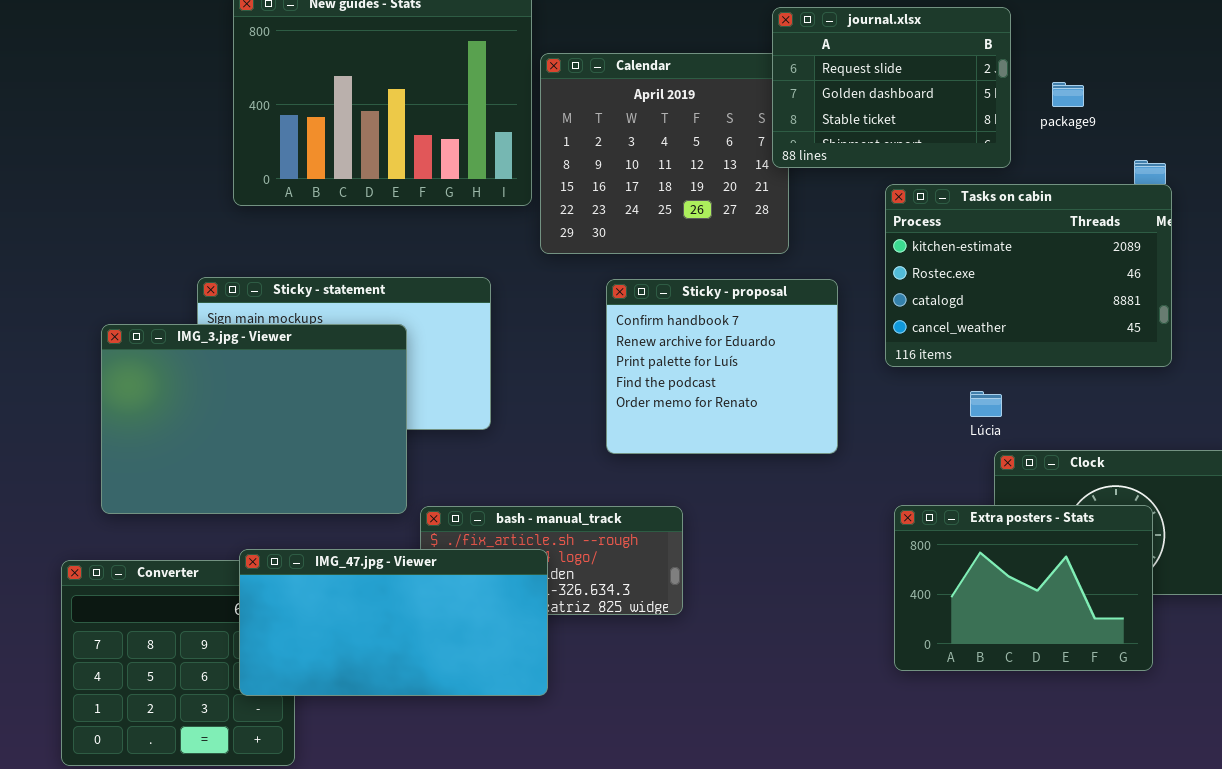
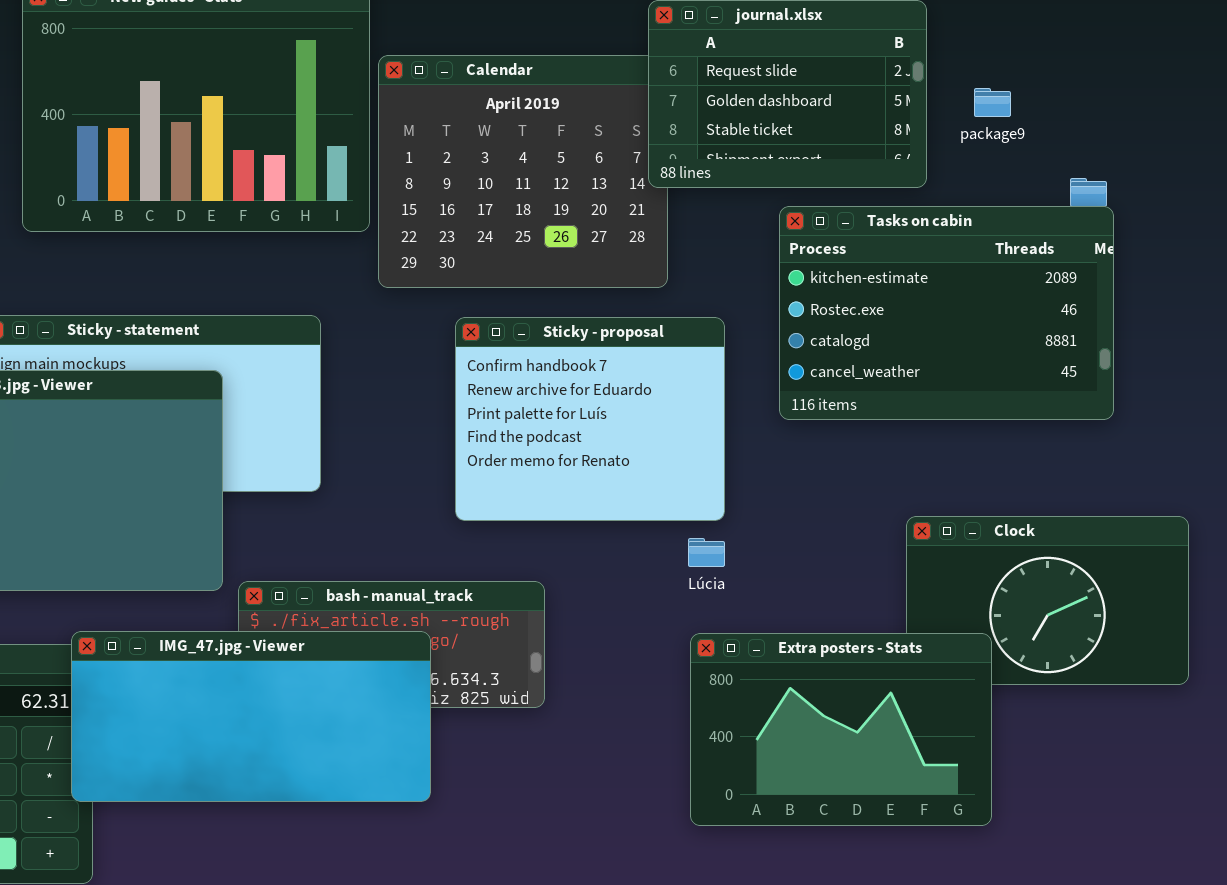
Lúcia: [970,391,1002,417] -> [688,538,725,567], moved
Extra posters - Stats: [894,505,1153,671] -> [690,633,992,826], moved
IMG_47.jpg - Viewer: [239,549,548,696] -> [71,631,431,802], moved

